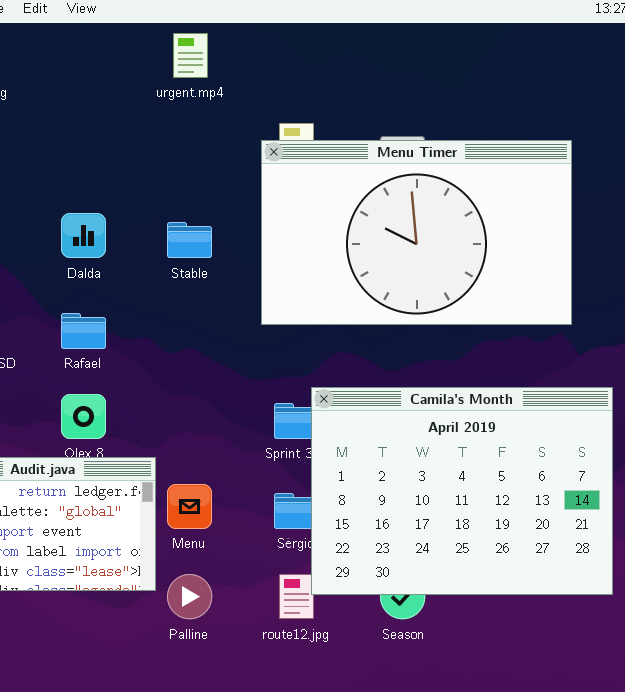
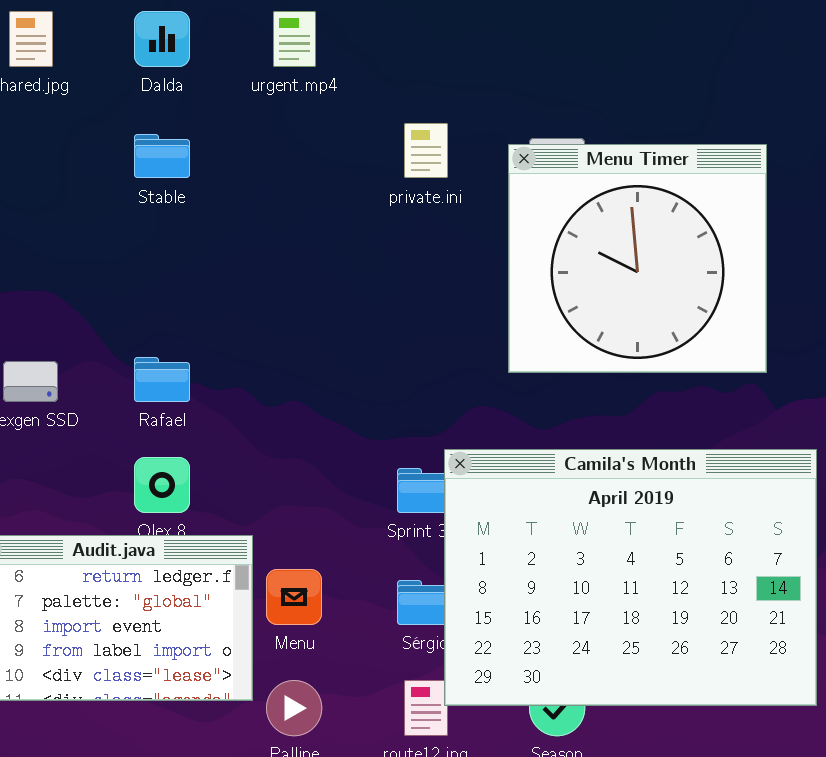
Menu Timer: [261,140,572,325] -> [508,144,767,373], resized
Dalda: [61,213,106,258] -> [134,11,190,67], moved
Stable: [167,222,212,258] -> [134,134,190,178], moved

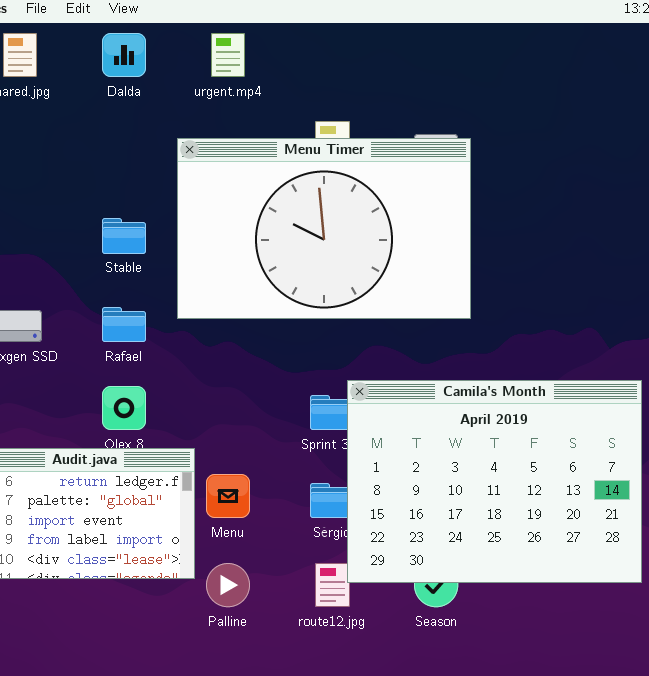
Stable: [134,134,190,178] -> [102,218,146,254], moved
Menu Timer: [508,144,767,373] -> [177,138,471,319], moved, resized

